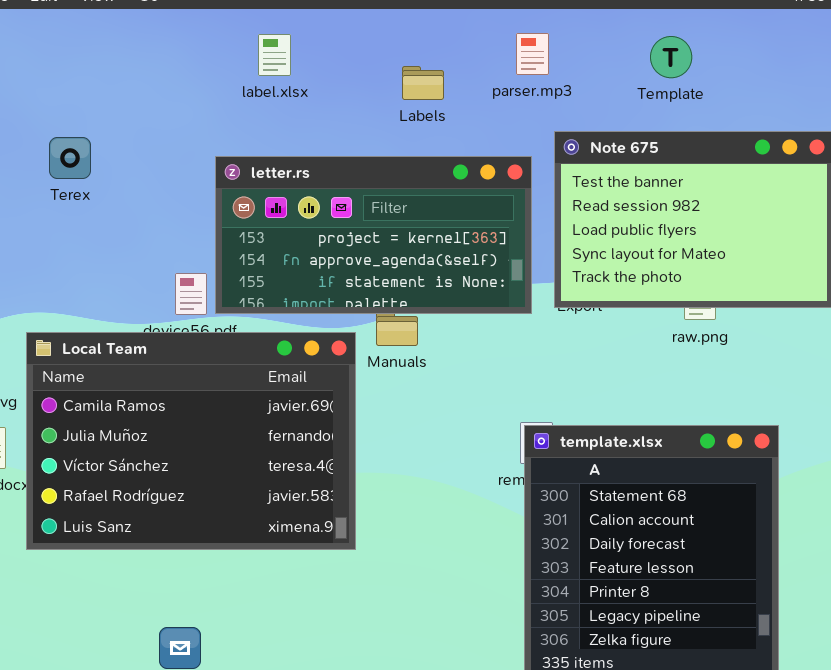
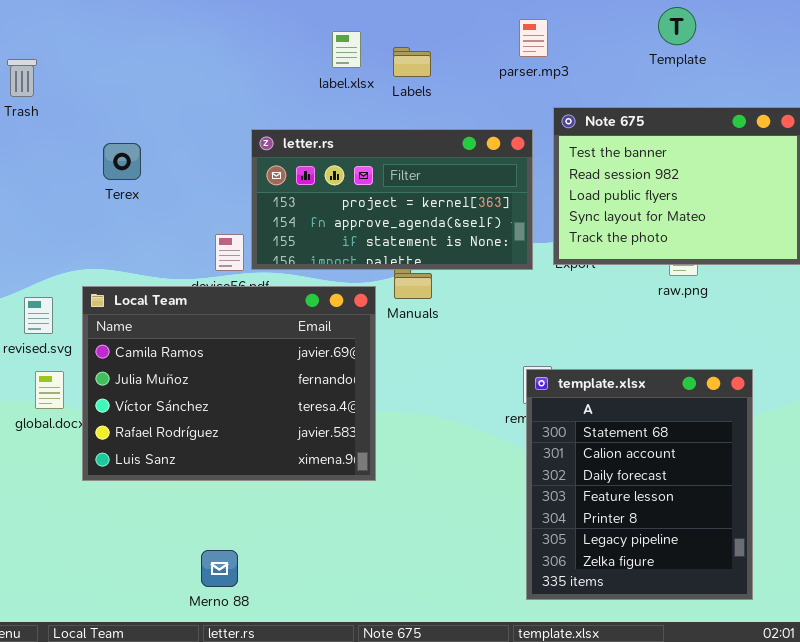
label.xlsx: [258,34,291,76] -> [332,31,361,68], moved
Template: [650,36,692,78] -> [658,7,696,45], moved
Labels: [402,66,444,100] -> [393,47,431,77], moved
Terex: [49,137,91,179] -> [103,143,141,180], moved

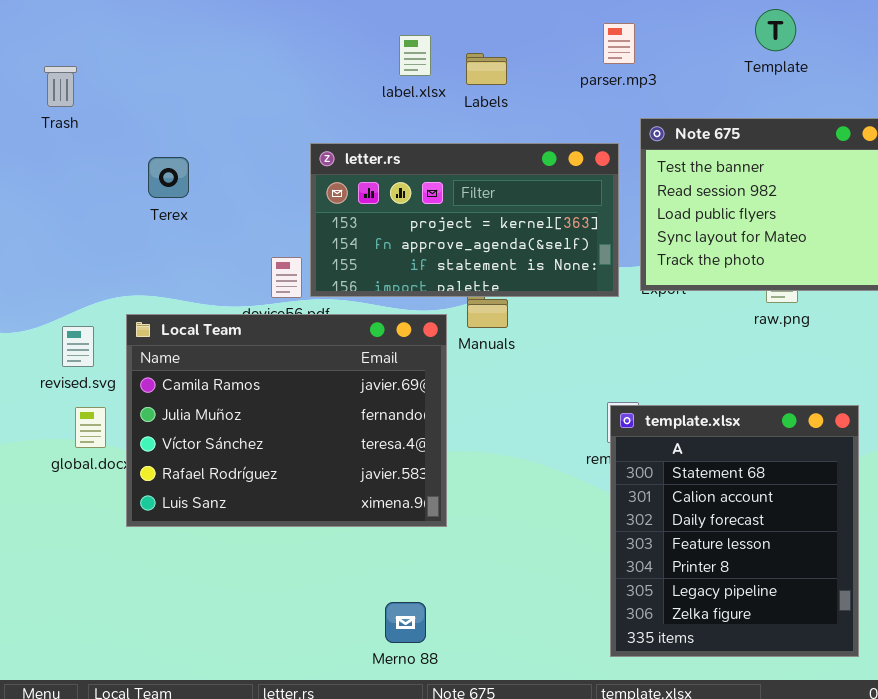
Merno 88: [201,550,238,587] -> [385,602,426,643], moved

